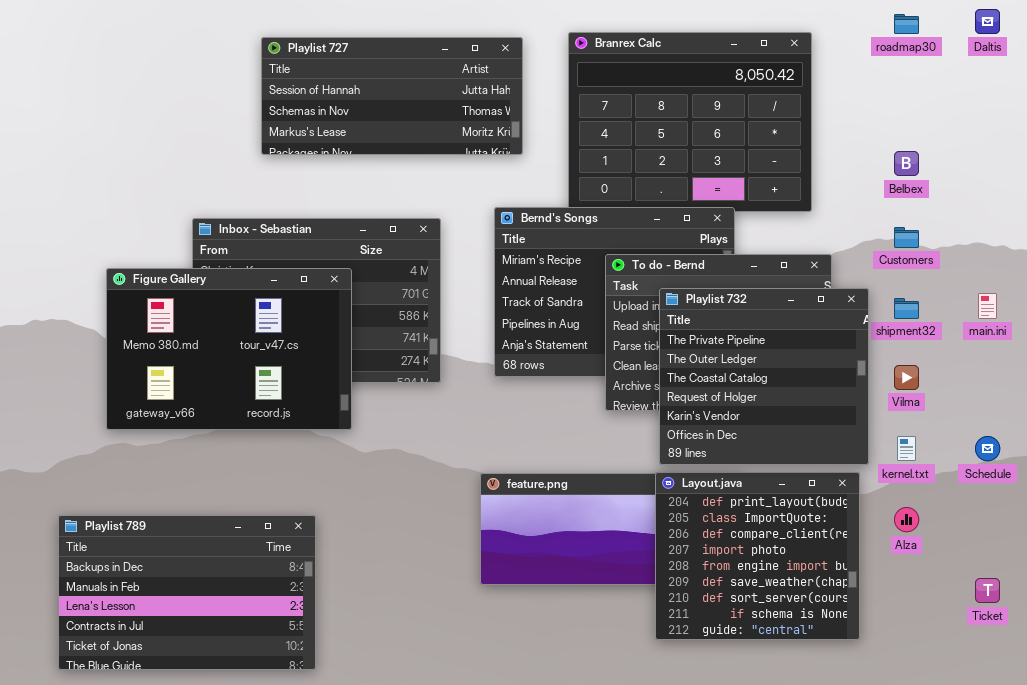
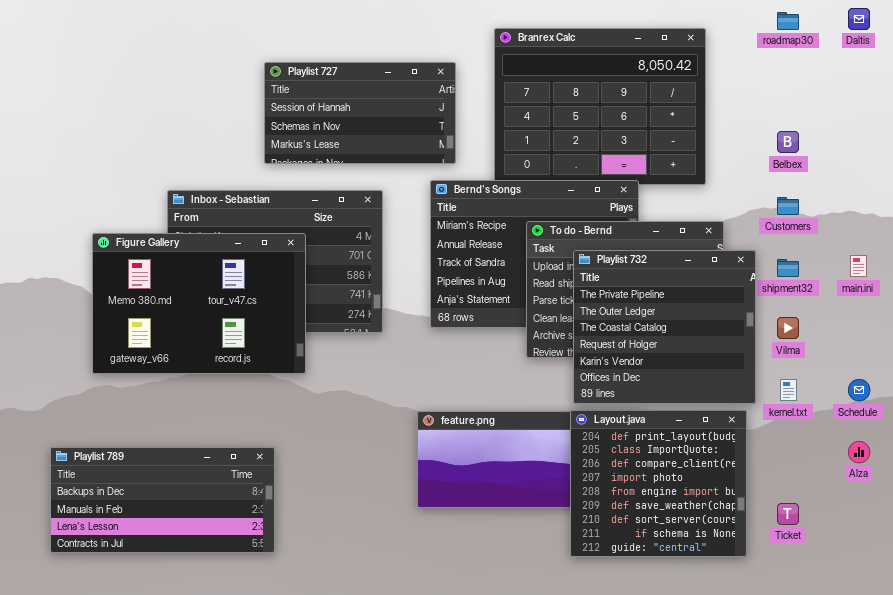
Playlist 727: [261,37,523,155] -> [264,62,456,164], moved, resized
Alza: [894,507,919,532] -> [848,441,870,463], moved
Playlist 789: [58,515,316,670] -> [50,447,275,553], resized
Ticket: [975,578,1000,603] -> [777,503,799,525], moved

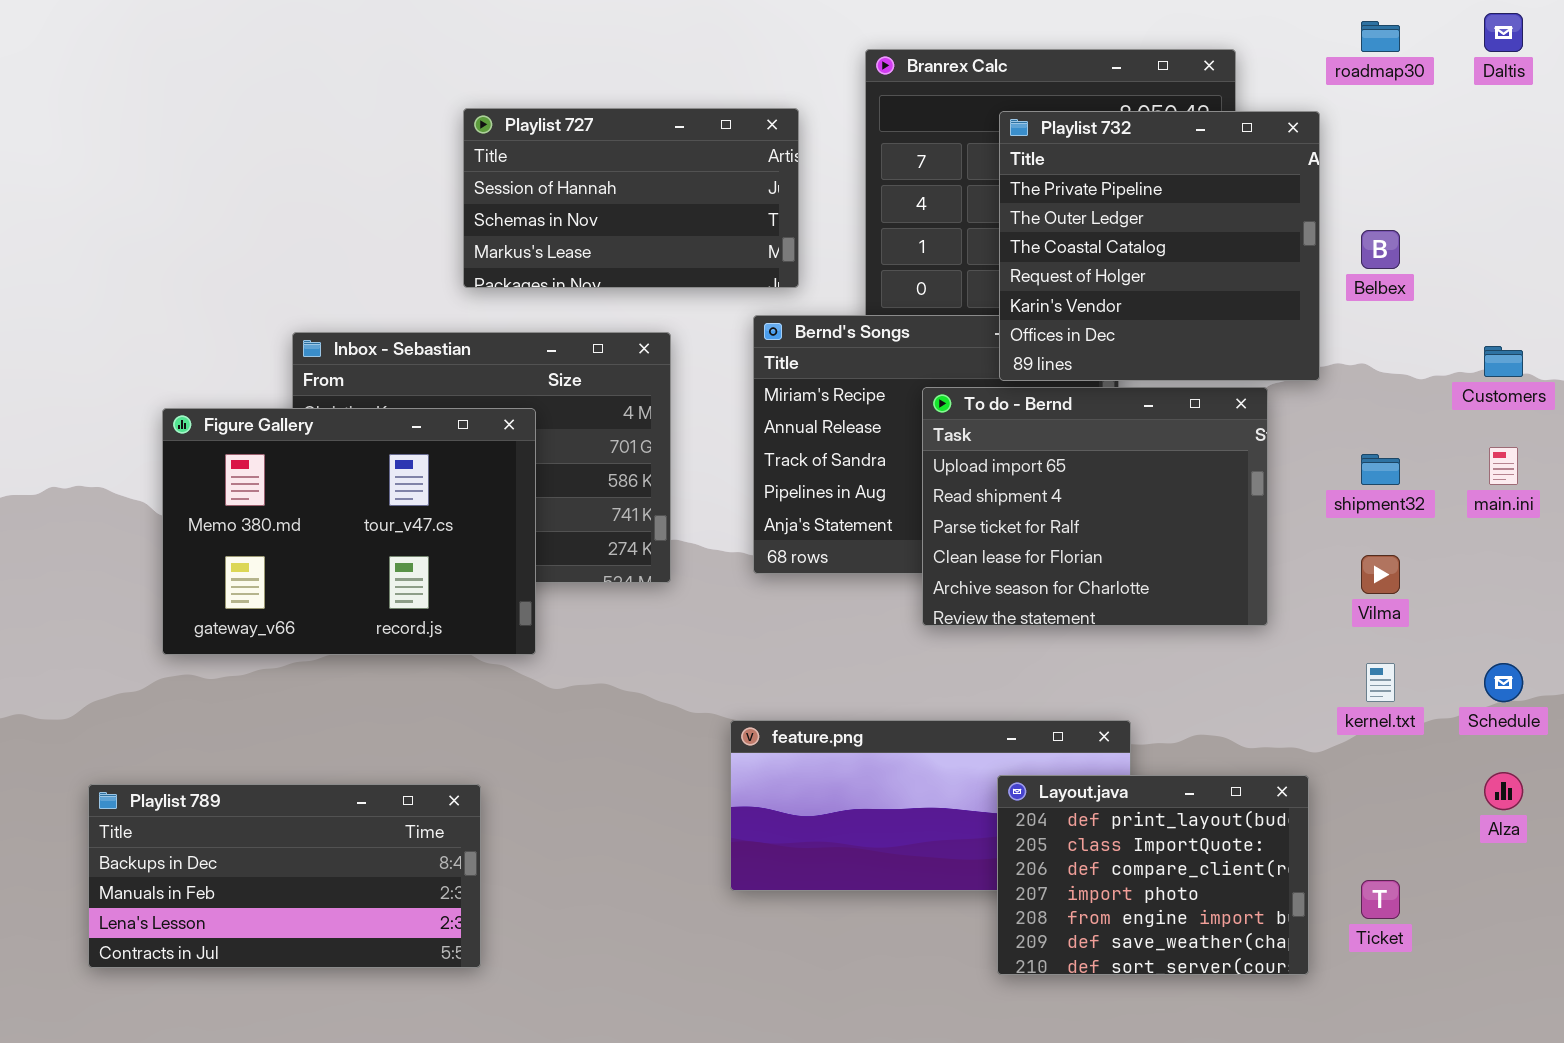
Customers: [777,197,799,215] -> [1484,346,1523,377], moved
Playlist 732: [573,250,756,404] -> [999,111,1320,381], moved
Layout.java: [570,410,747,557] -> [997,775,1309,975], resized

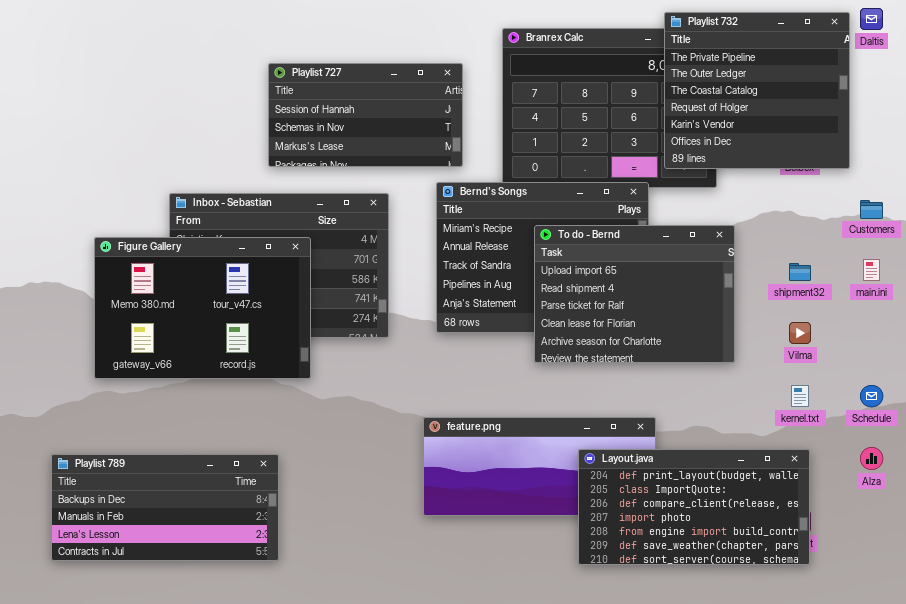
Playlist 732: [999,111,1320,381] -> [664,12,850,169], moved
Layout.java: [997,775,1309,975] -> [578,449,810,565], resized

